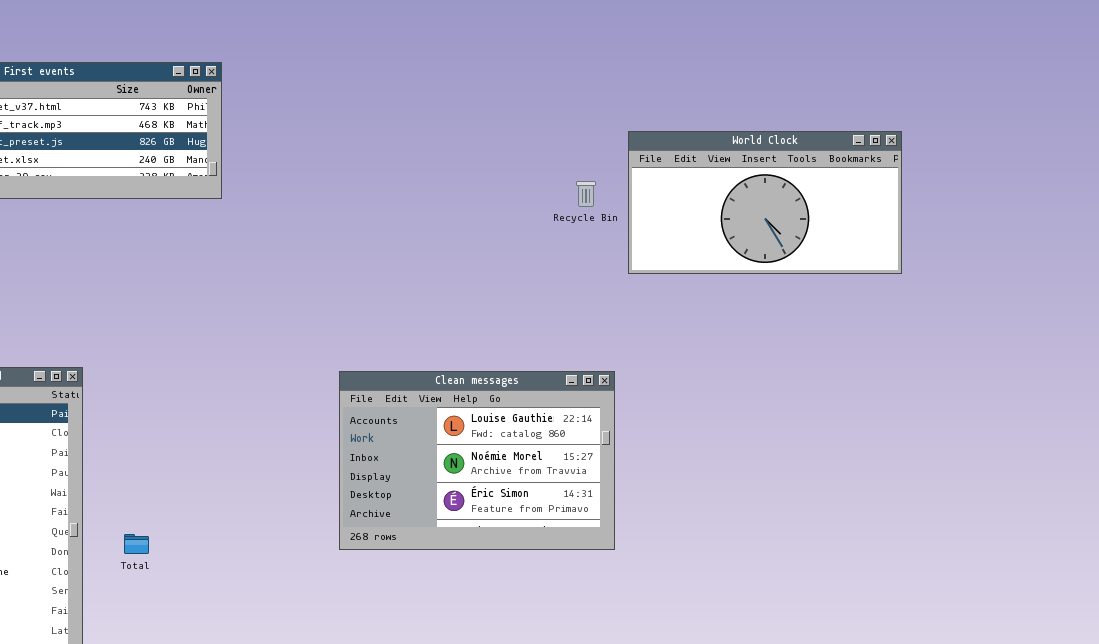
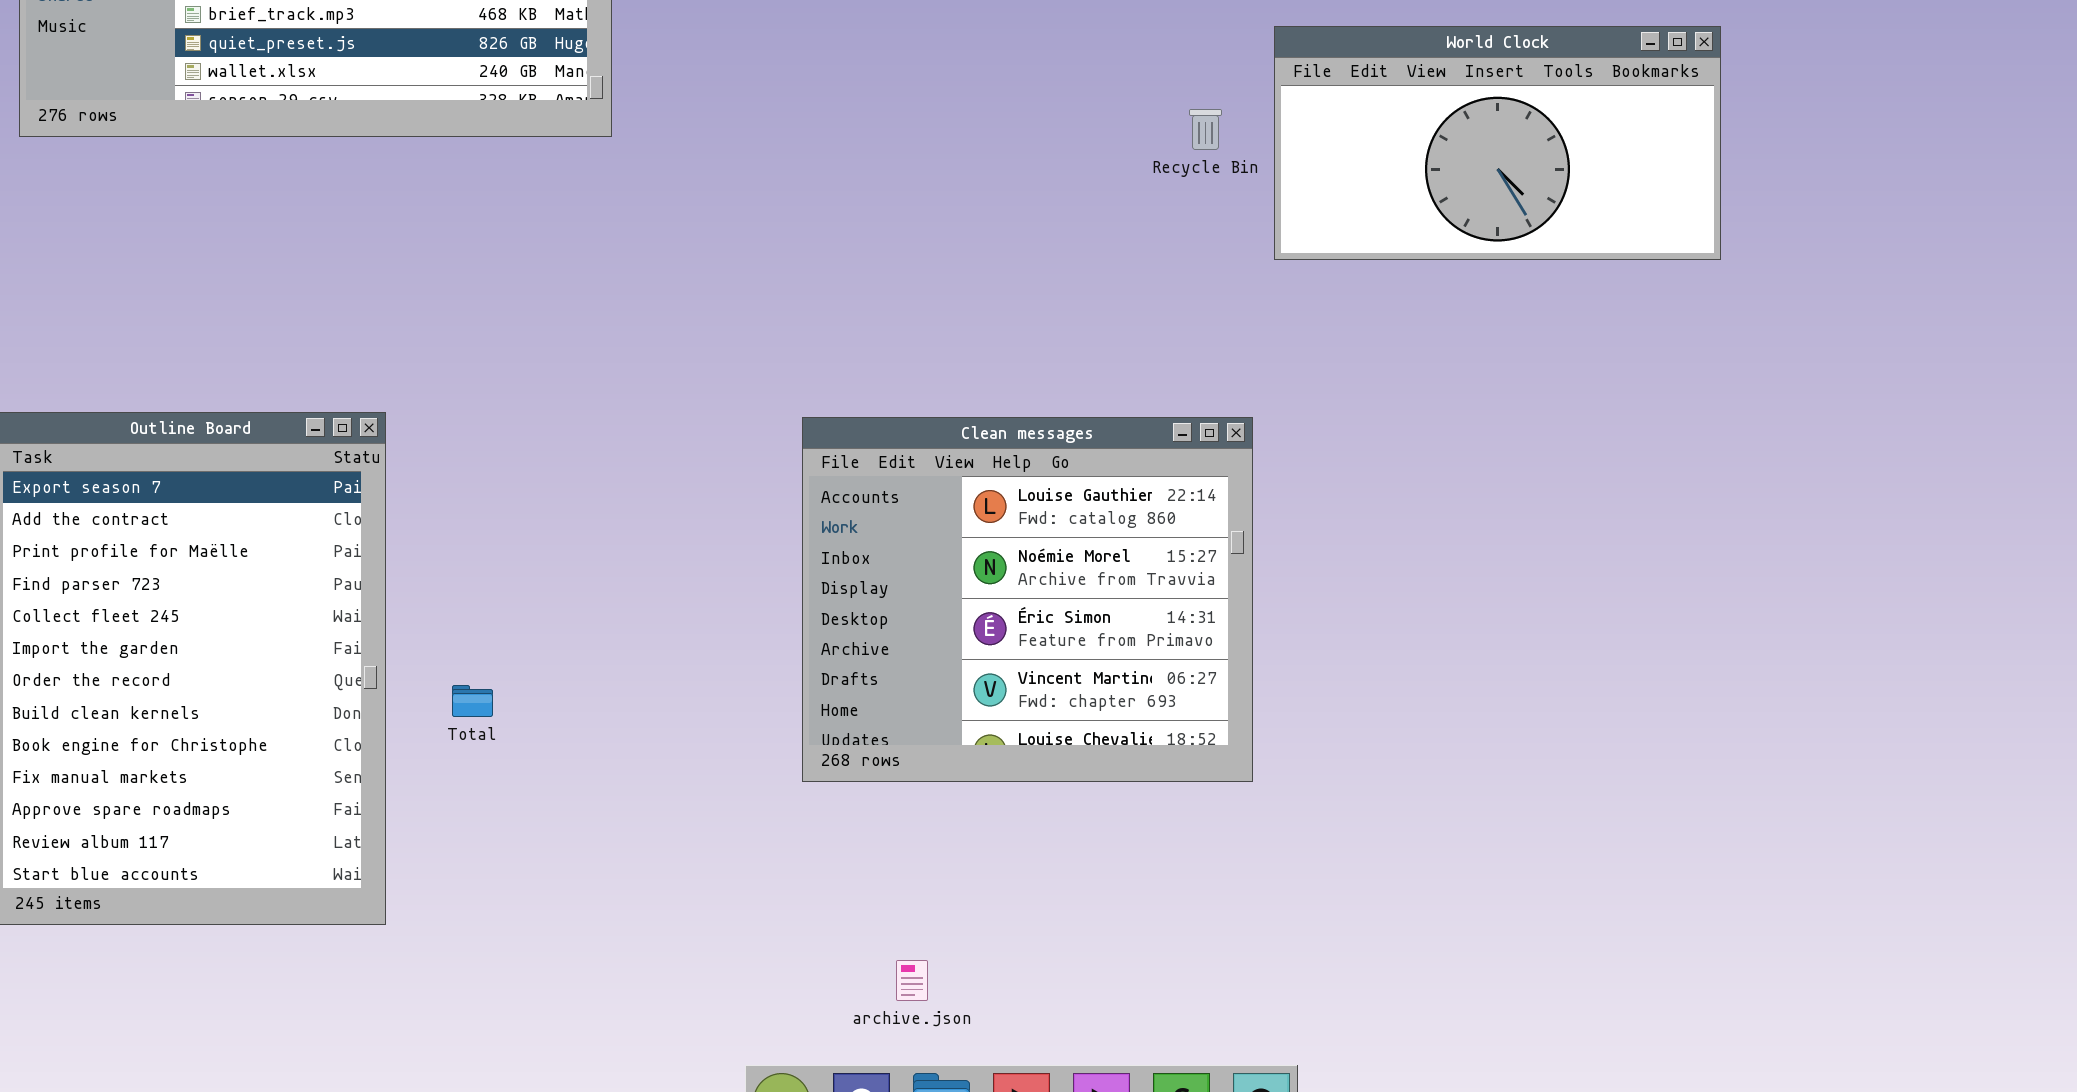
Clean messages: [339,371,615,550] -> [802,417,1253,782], resized

